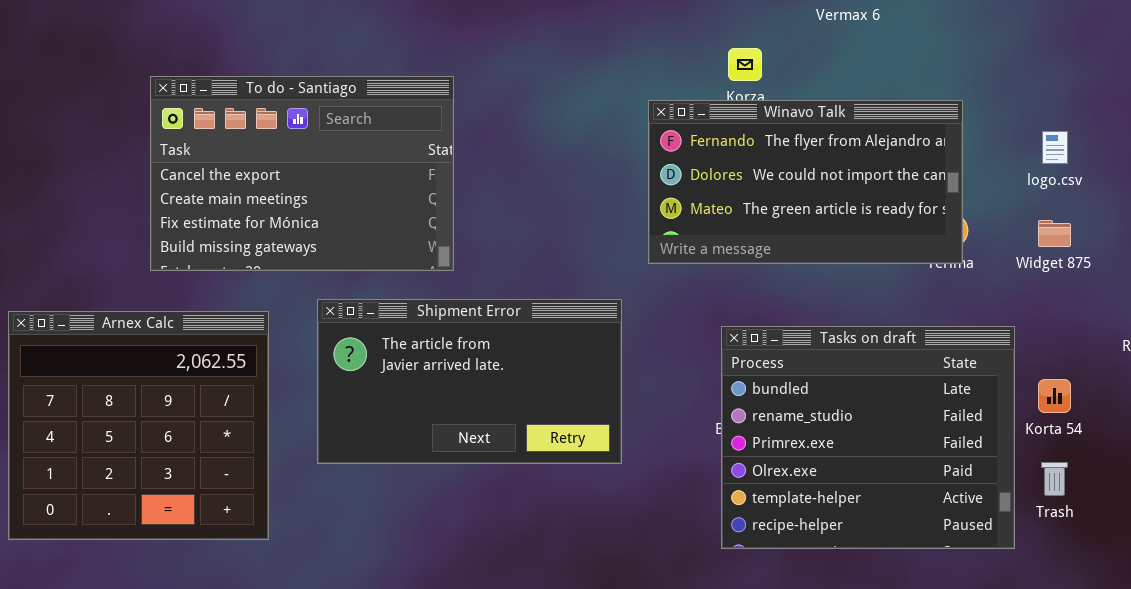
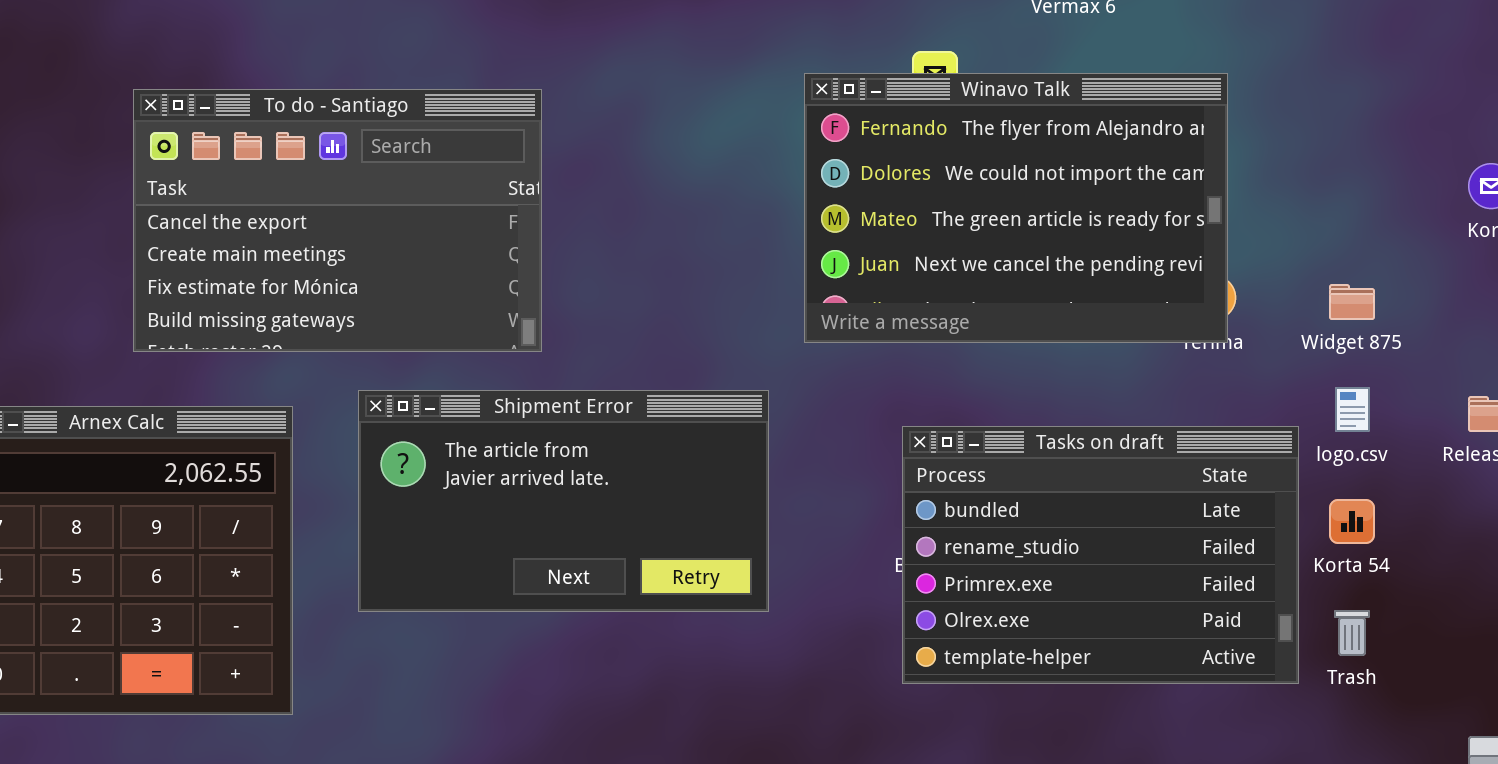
Winavo Talk: [648,100,963,264] -> [804,73,1228,343], resized
logo.csv: [1042,131,1068,164] -> [1335,387,1370,432], moved
Tasks on draft: [721,326,1015,549] -> [902,426,1299,684], resized

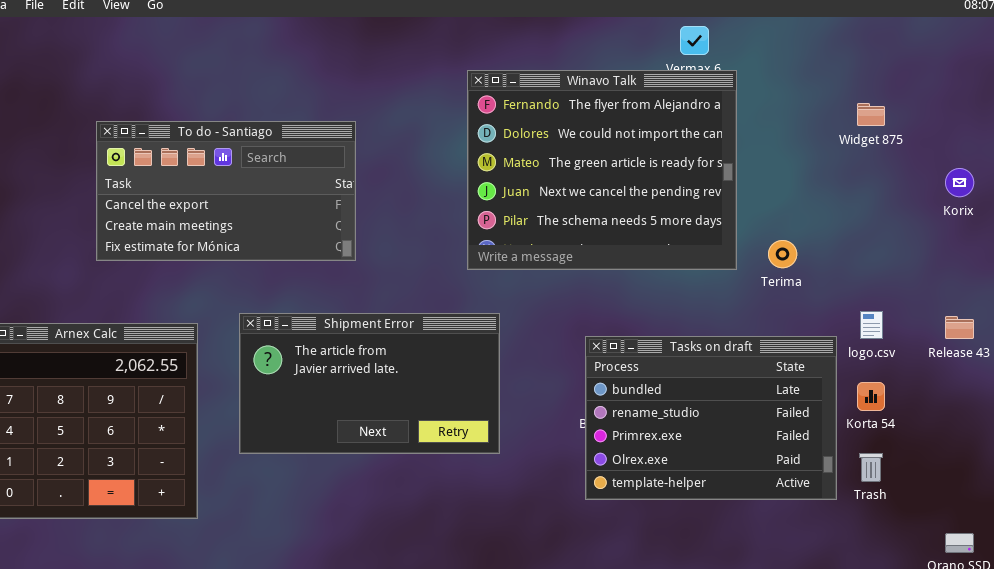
Winavo Talk: [804,73,1228,343] -> [467,70,737,270], moved, resized
To do - Santiago: [133,89,542,352] -> [96,121,356,261], resized
Widget 875: [1329,284,1375,320] -> [857,103,885,126], moved

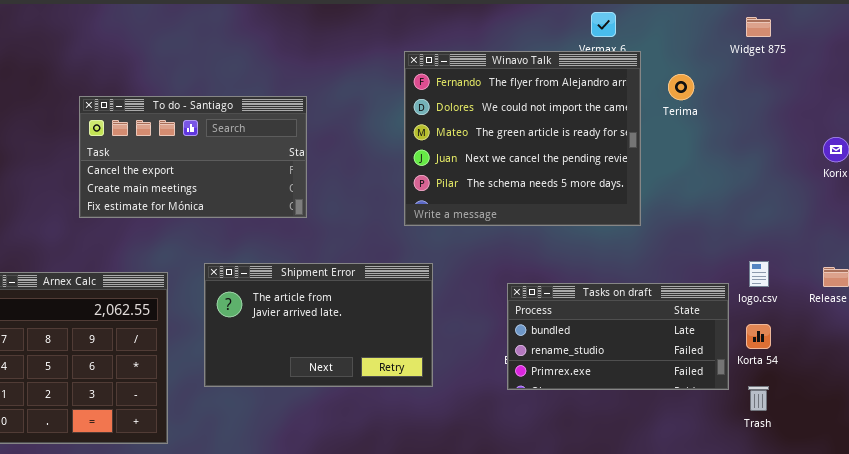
Widget 875: [857,103,885,126] -> [746,17,771,37], moved
Terima: [768,240,797,268] -> [668,74,694,100], moved
Tasks on draft: [585,336,837,500] -> [507,283,729,390], resized

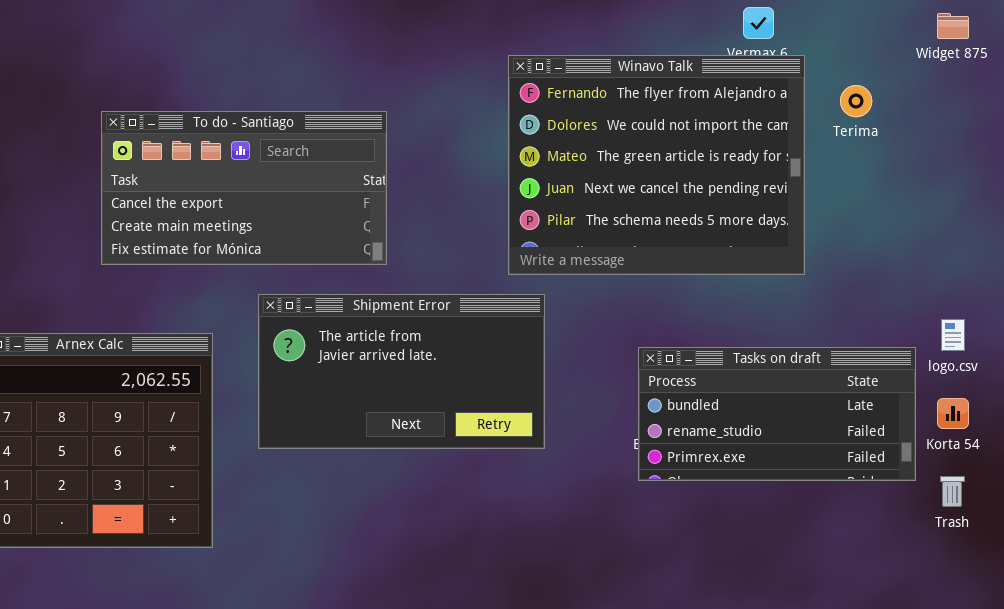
Shipment Error: [204,263,433,387] -> [258,294,545,449], moved

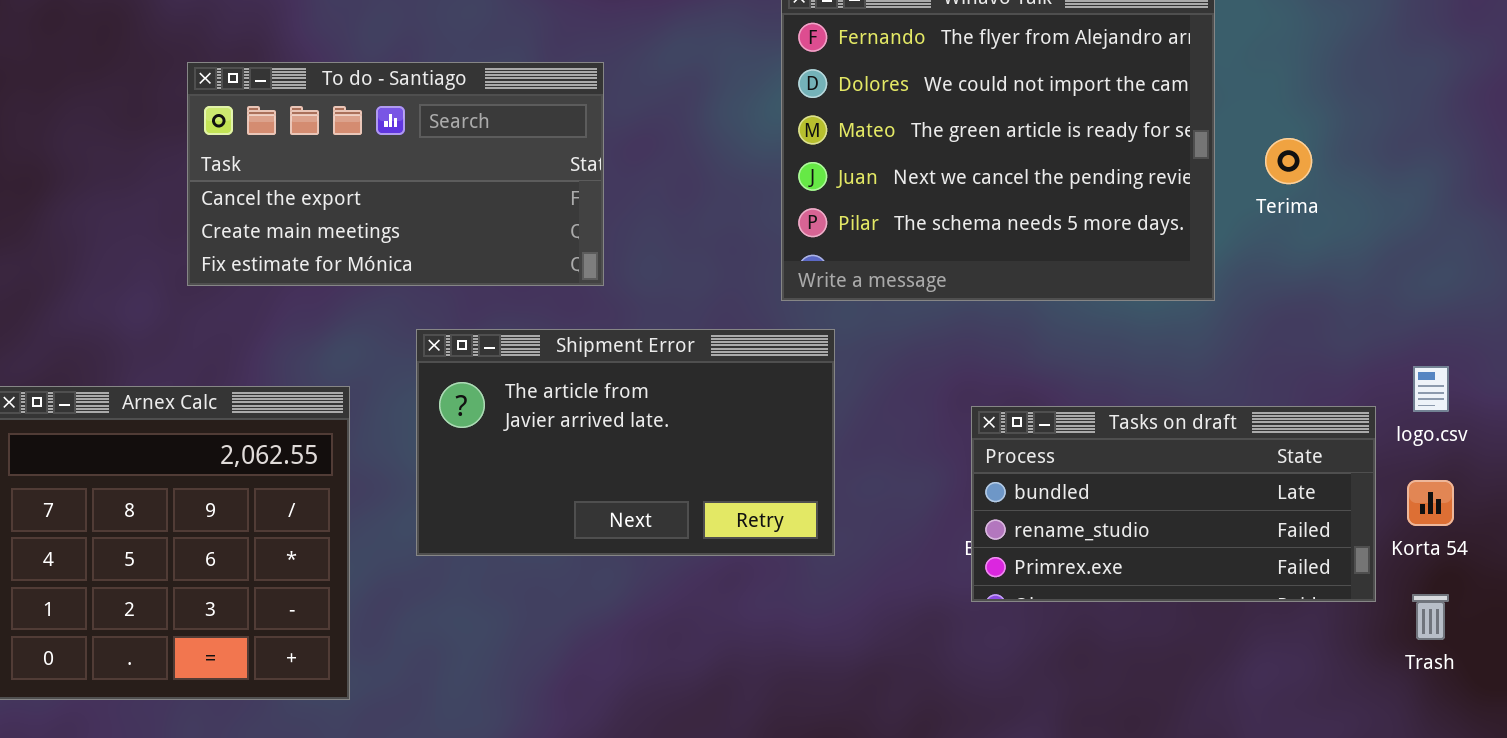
Terima: [840,85,872,117] -> [1265,138,1312,184], moved

